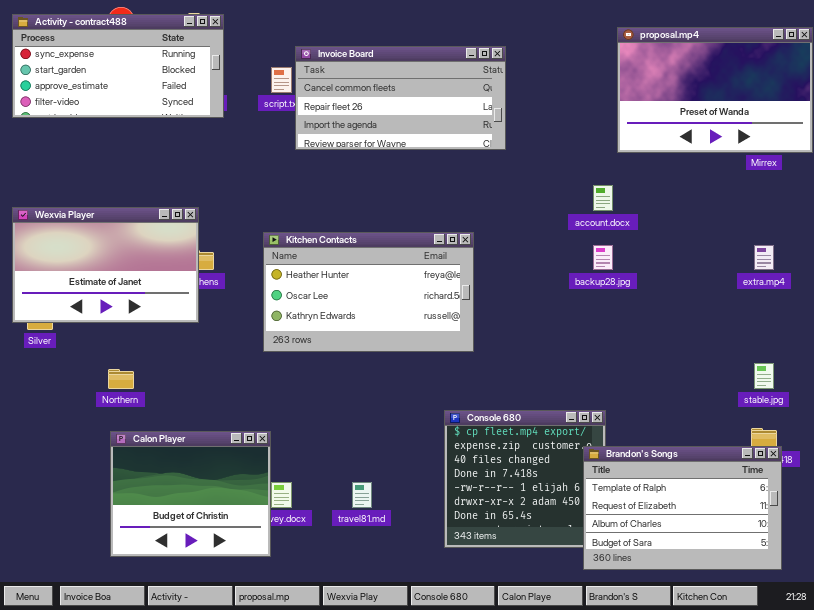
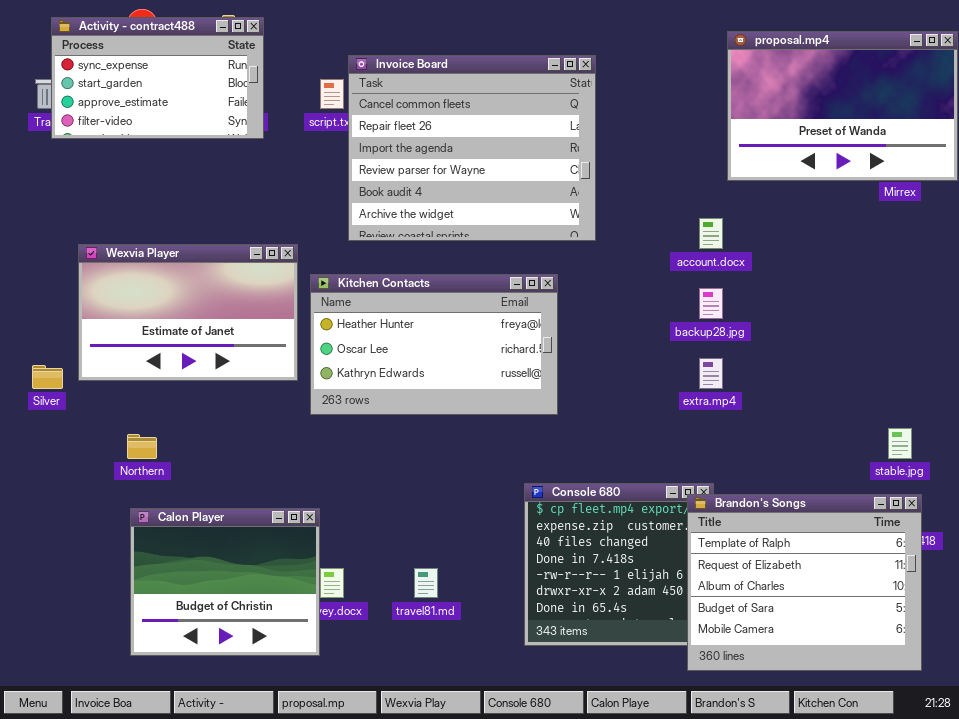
Activity - contract488: [12,14,224,118] -> [51,17,264,139], resized
Invoice Board: [295,46,506,150] -> [348,55,596,241], resized
Wexvia Player: [12,207,199,323] -> [78,244,298,381], moved
extra.mp4: [754,245,774,270] -> [699,358,723,389], moved
Brandon's Songs: [583,446,782,570] -> [687,494,922,671], resized

